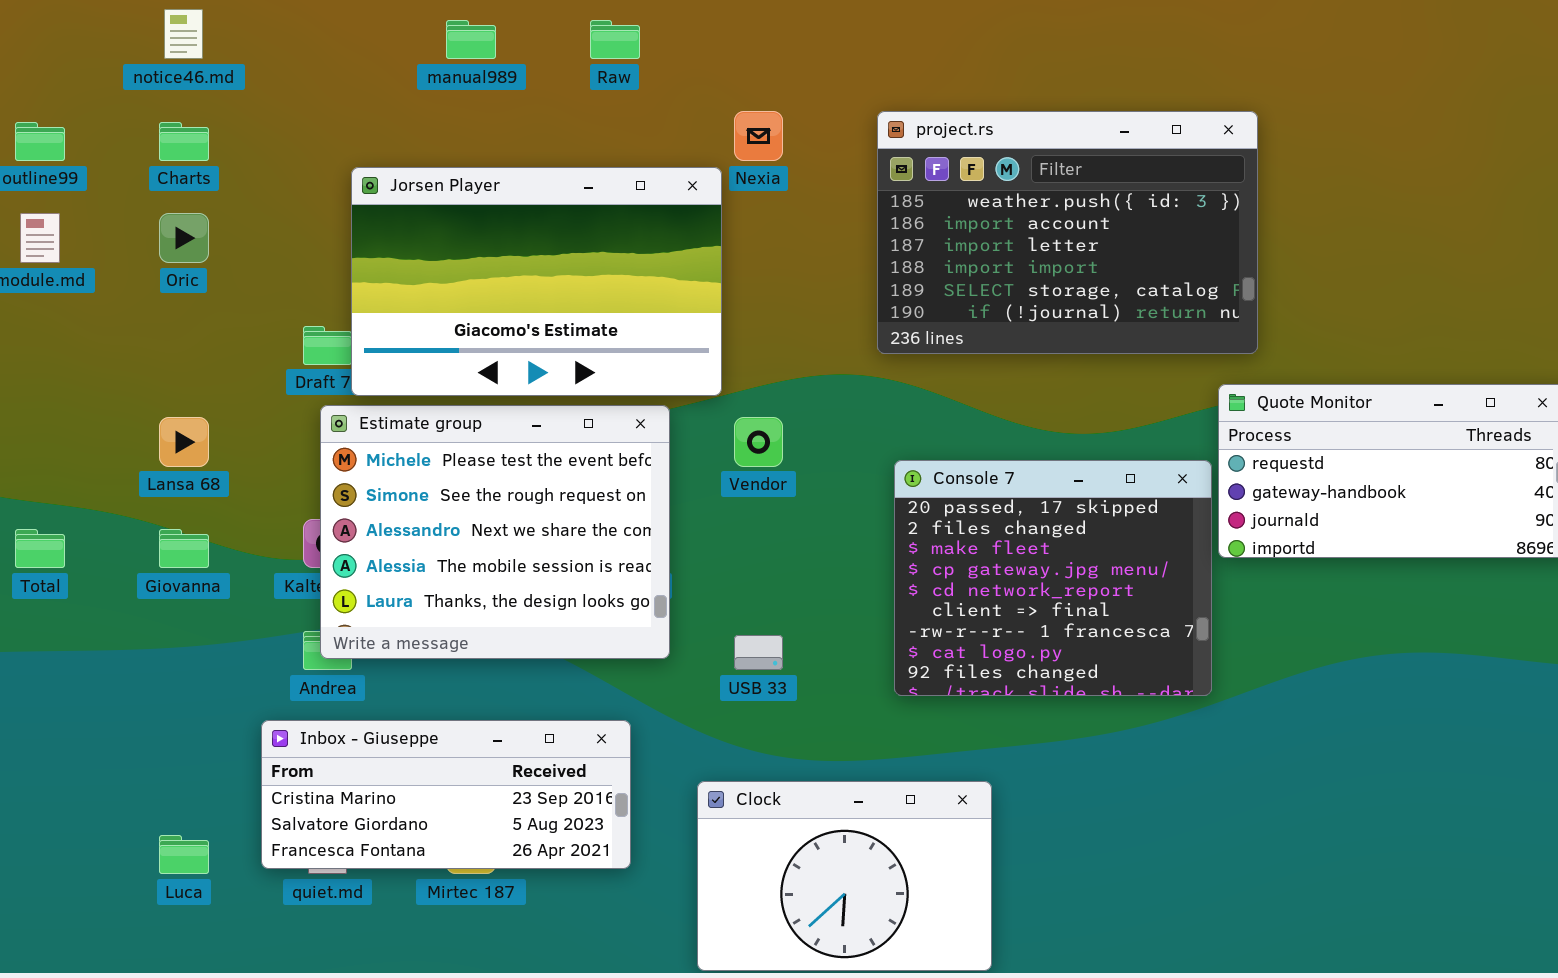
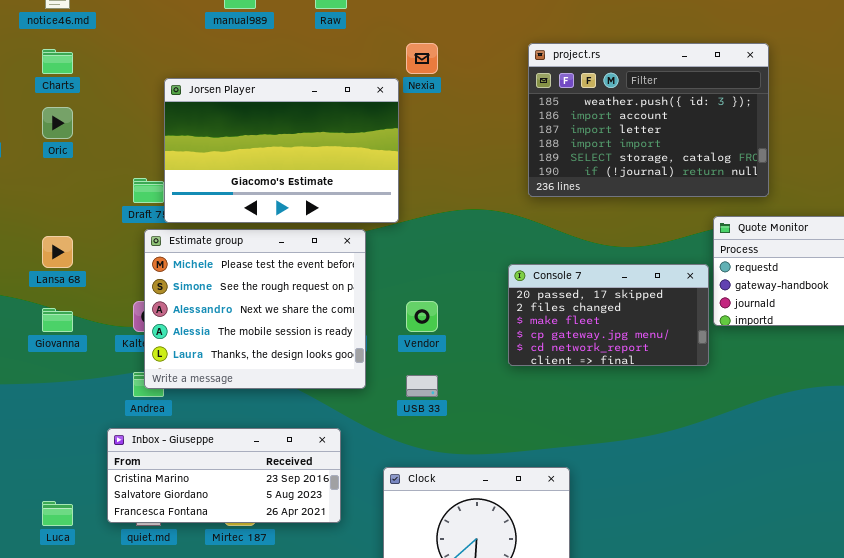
project.rs: [877,111,1258,354] -> [528,43,769,197], moved
Vendor: [734,417,783,467] -> [406,301,438,332], moved
Console 7: [894,460,1212,696] -> [508,264,709,366], resized

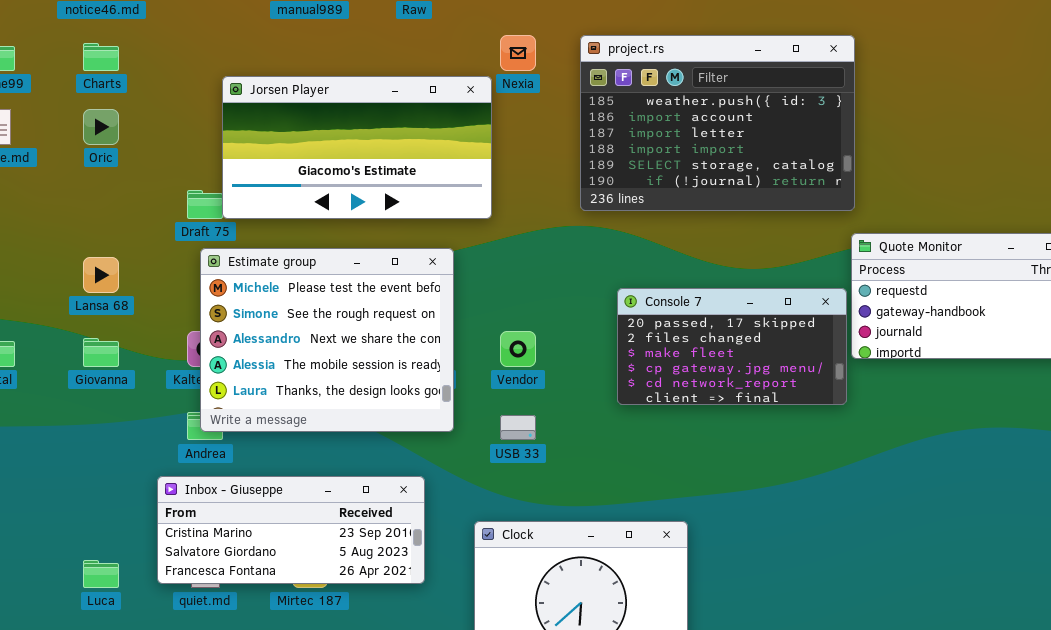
project.rs: [528,43,769,197] -> [580,35,855,211], moved
Jorsen Player: [164,78,399,223] -> [222,76,492,219], resized

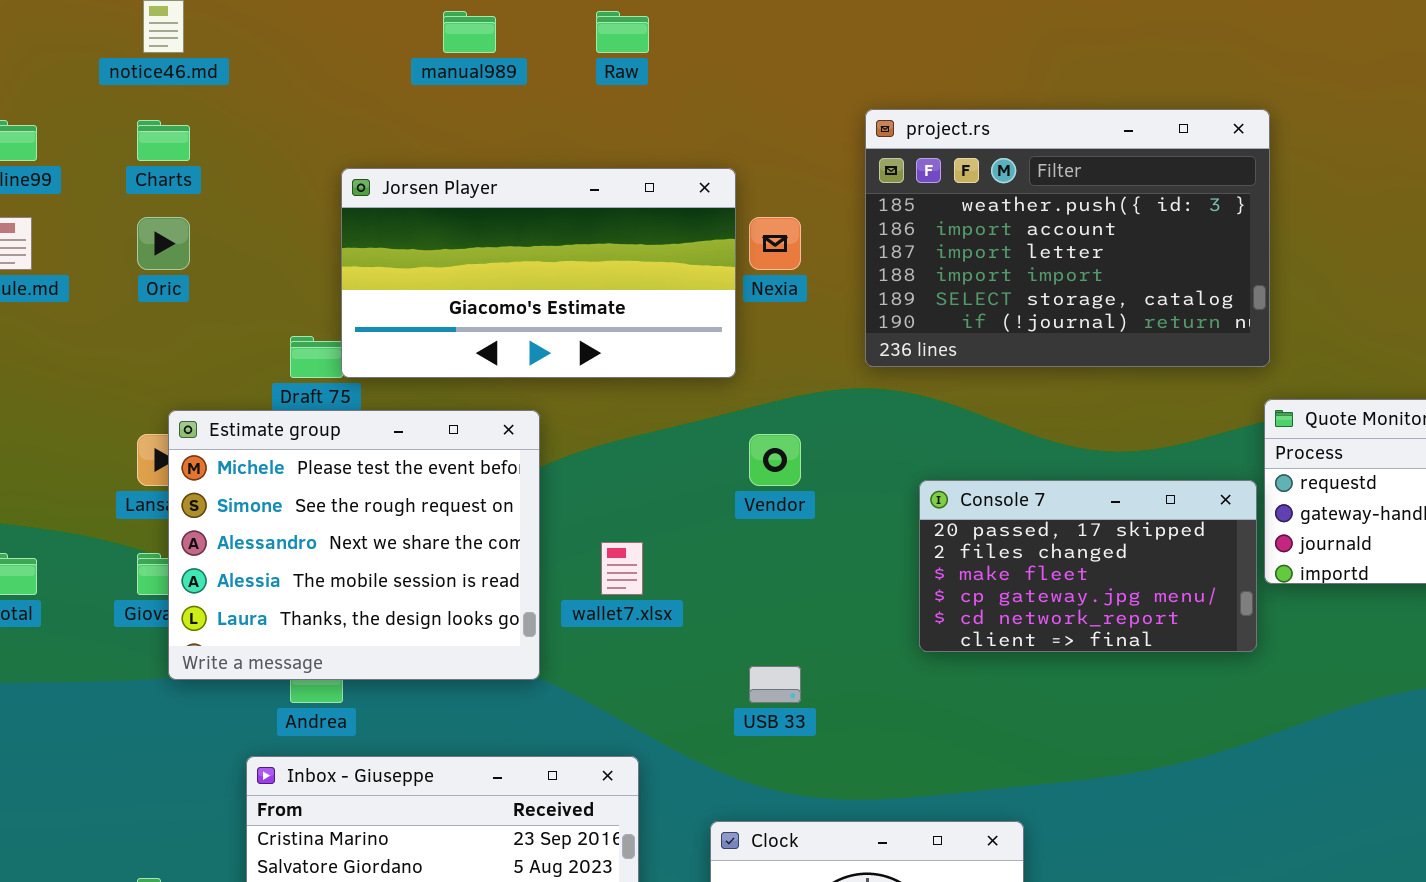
Nexia: [500,35,536,71] -> [749,217,801,270], moved
Estimate group: [200,248,454,432] -> [168,410,540,680], moved
Vendor: [500,331,536,367] -> [749,434,801,486], moved

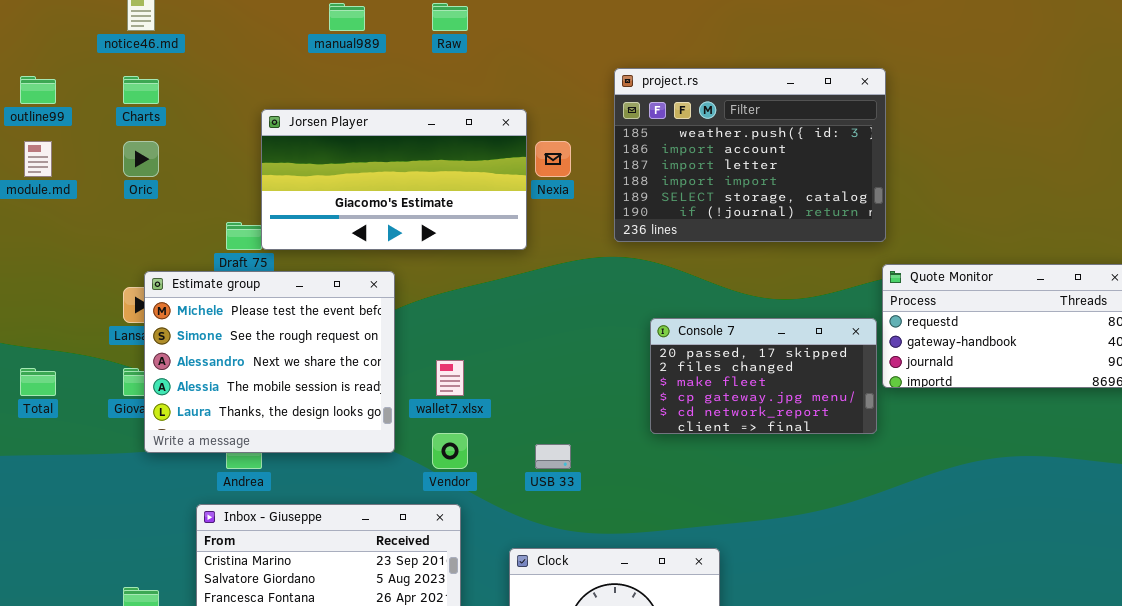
Vendor: [749,434,801,486] -> [432,433,468,469], moved

